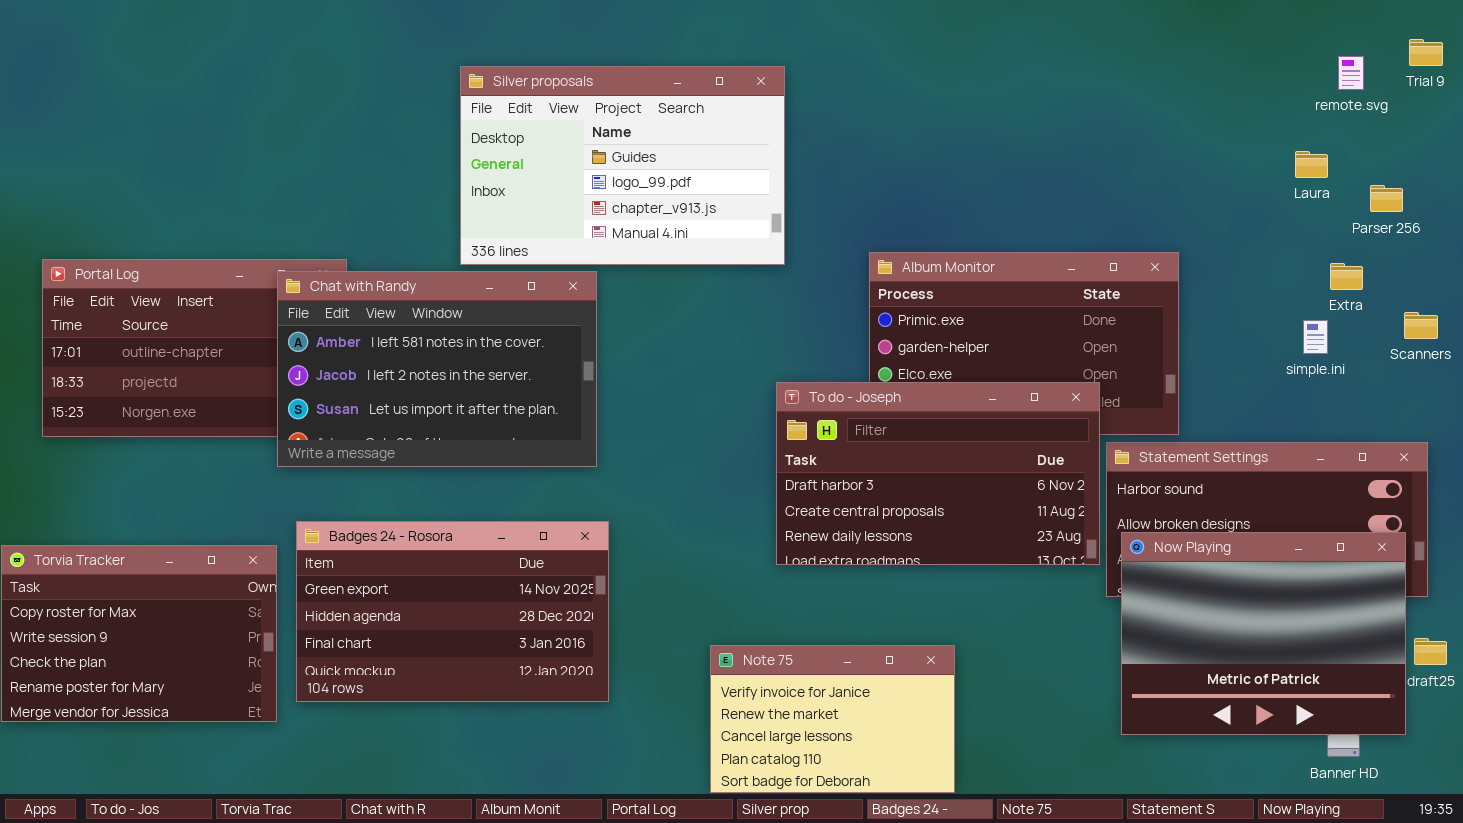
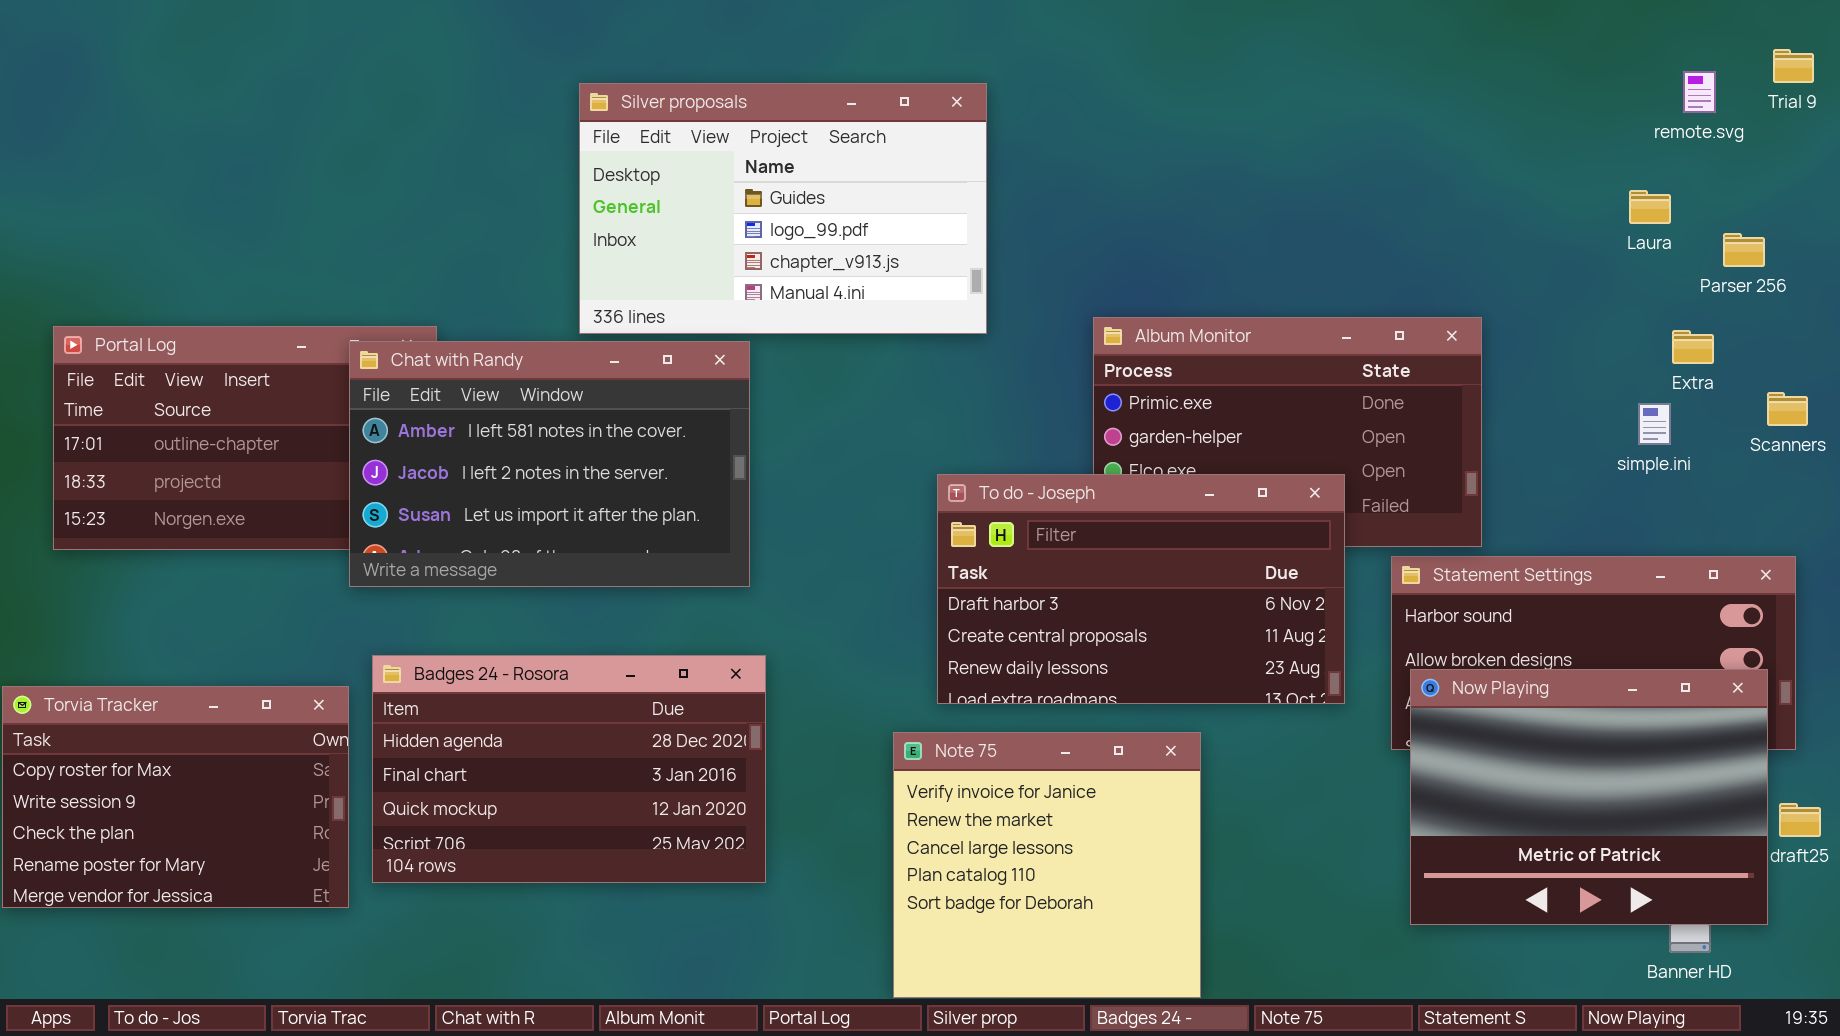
To do - Joseph: [776,382,1100,565] -> [937,474,1345,704], moved
Badges 24 - Rosora: [296,521,609,702] -> [372,655,766,883], scrolled down 1 row
Note 75: [710,645,955,793] -> [893,732,1201,998], resized

